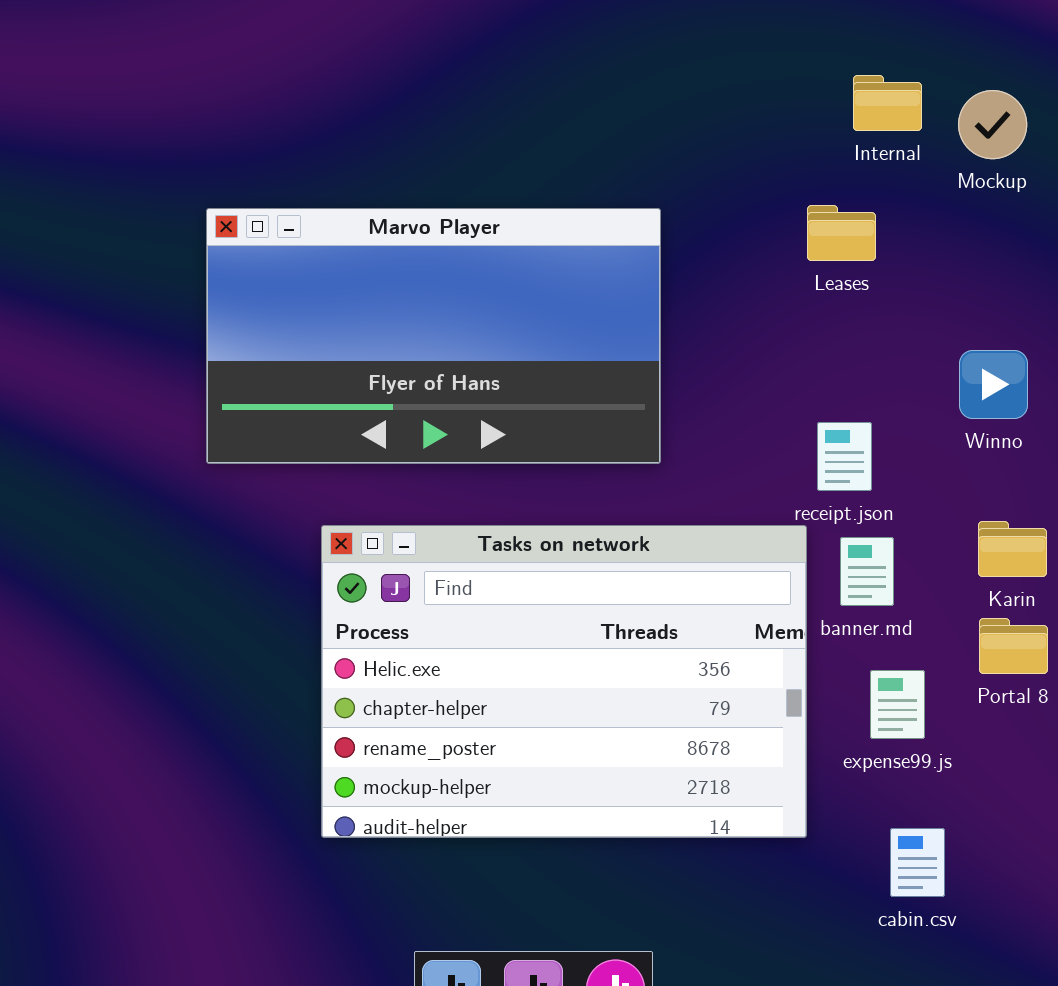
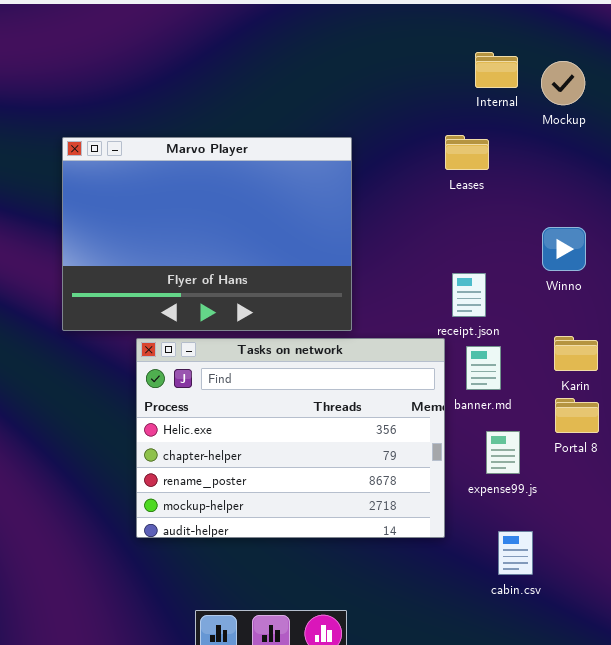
Marvo Player: [206,208,661,464] -> [62,137,352,331], resized

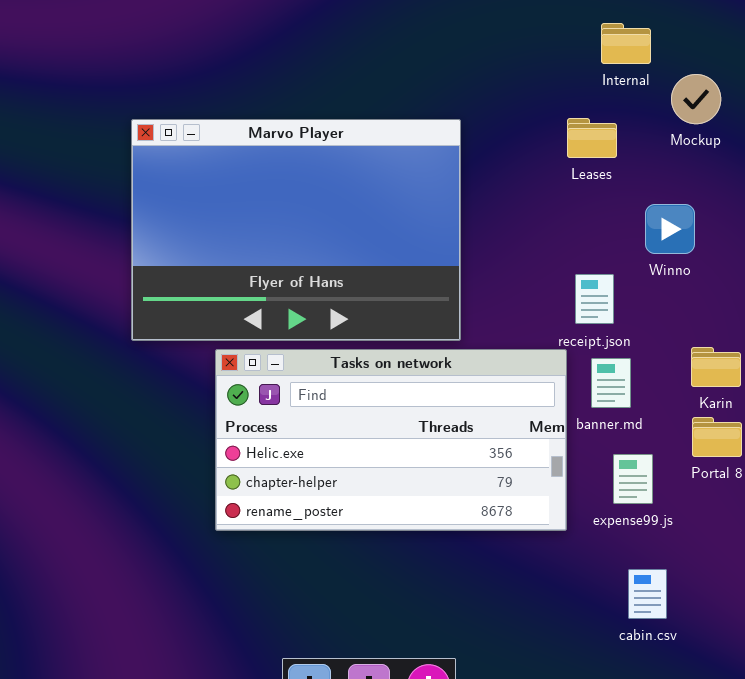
Mockup: [541,61,585,105] -> [671,74,721,124], moved
Winno: [542,227,586,271] -> [645,204,695,254], moved
Tasks on network: [136,338,445,538] -> [215,349,567,531], resized

